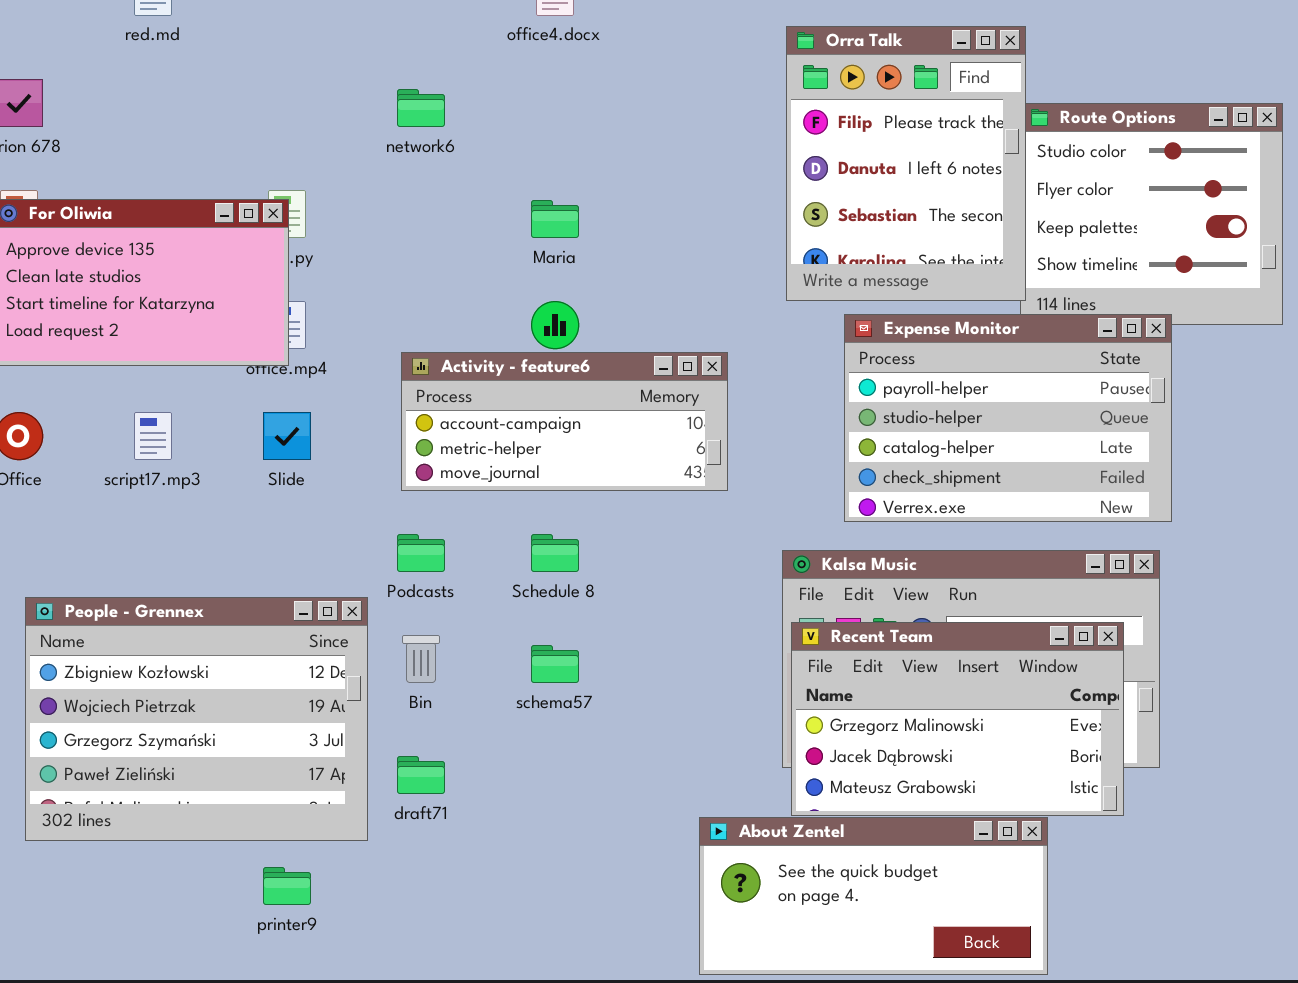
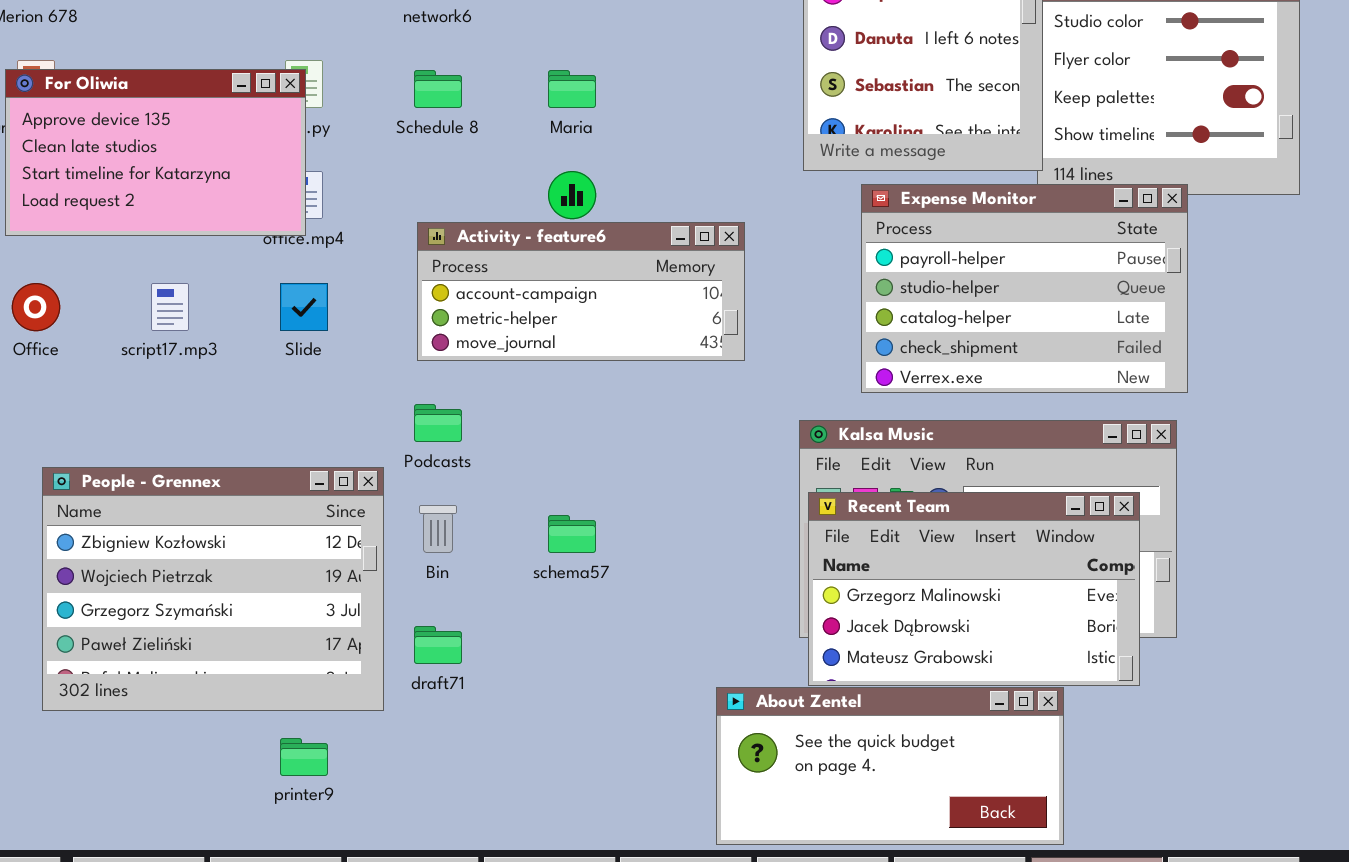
Schedule 8: [531,534,579,572] -> [414,70,462,108], moved

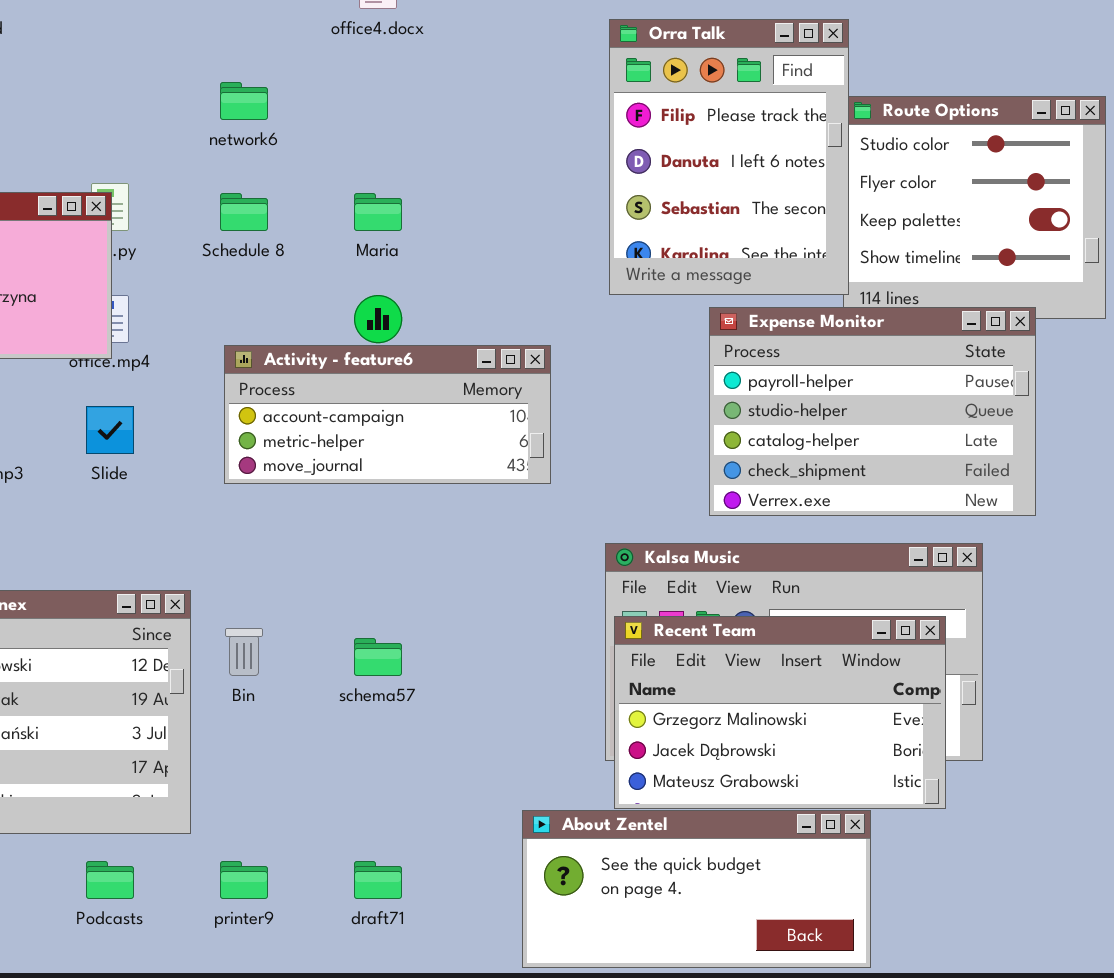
Expense Monitor: [861,184,1188,393] -> [709,307,1036,516], moved
Podcasts: [414,404,462,442] -> [86,861,134,899], moved
draft71: [414,626,462,664] -> [354,861,402,899], moved
printer9: [280,738,328,776] -> [220,861,268,899], moved

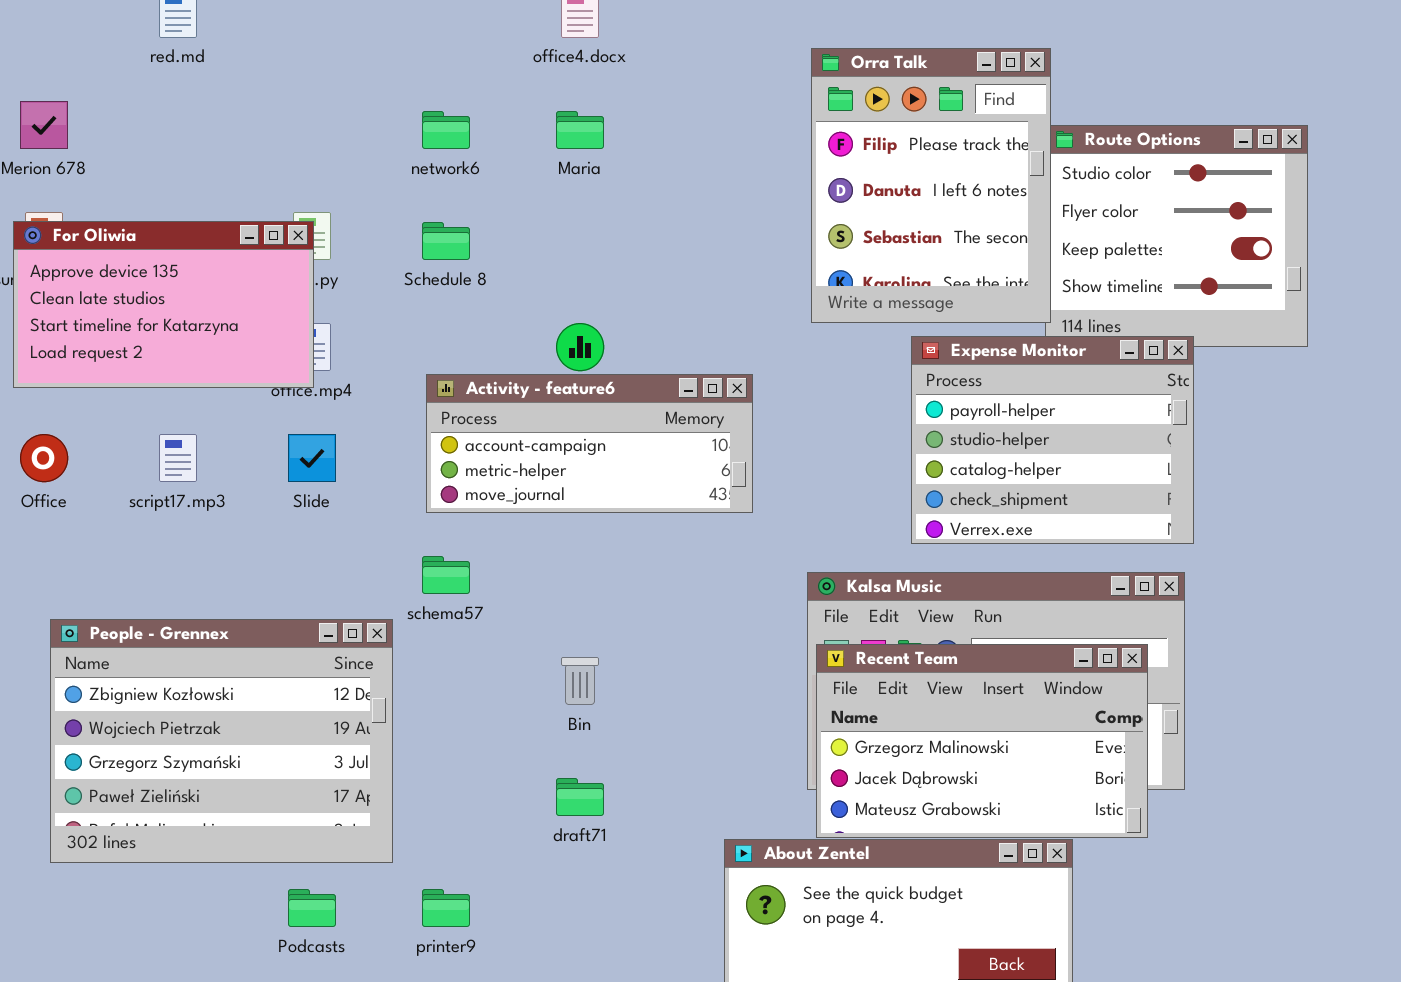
Maria: [354,193,402,231] -> [556,111,604,149], moved
Expense Monitor: [709,307,1036,516] -> [911,336,1194,544], resized
Bin: [225,628,263,676] -> [561,657,599,705], moved
schema57: [354,638,402,676] -> [422,556,470,594], moved
draft71: [354,861,402,899] -> [556,778,604,816], moved

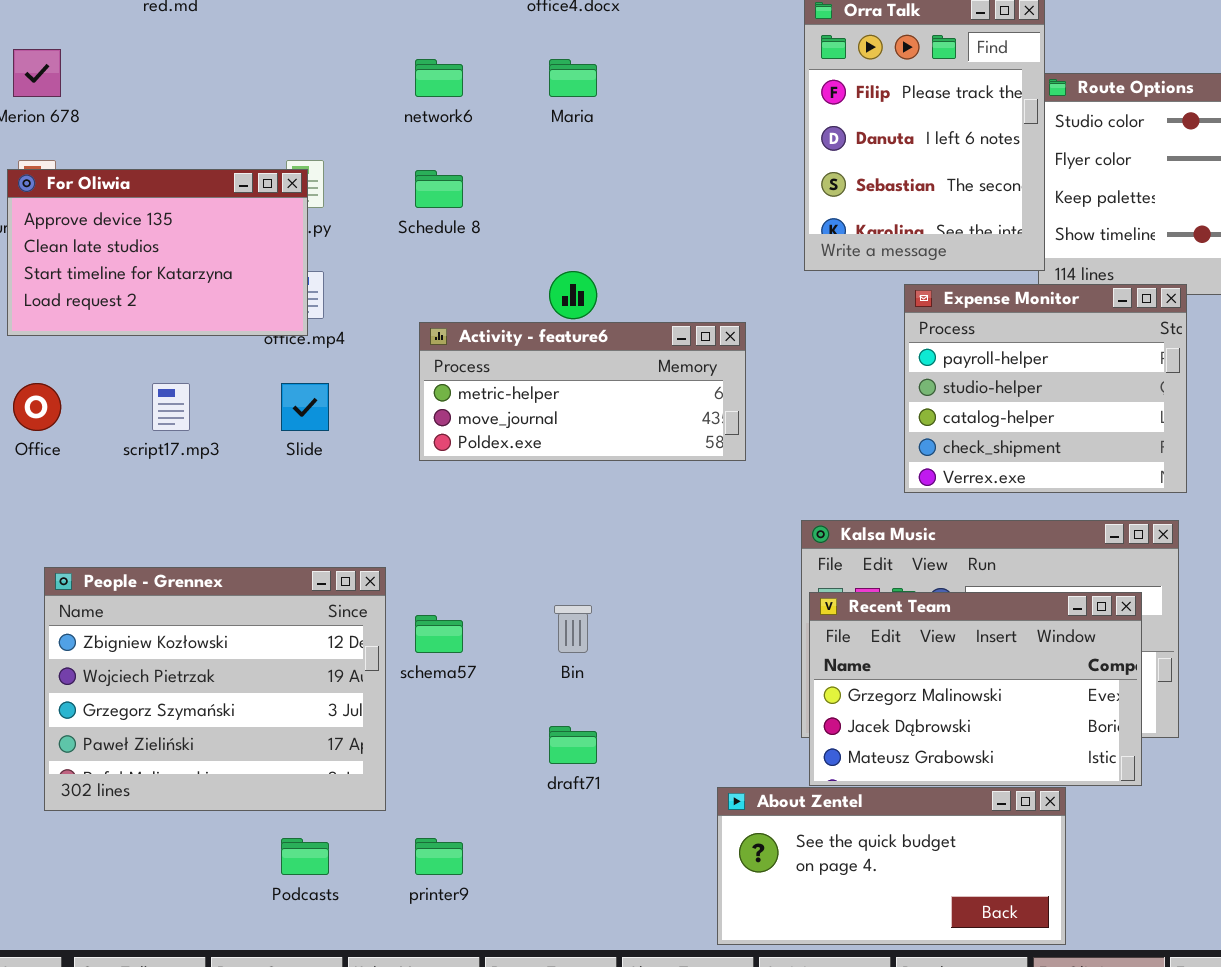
Activity - feature6: [426,374,753,513] -> [419,322,746,461], scrolled down 1 row
schema57: [422,556,470,594] -> [415,615,463,653], moved

